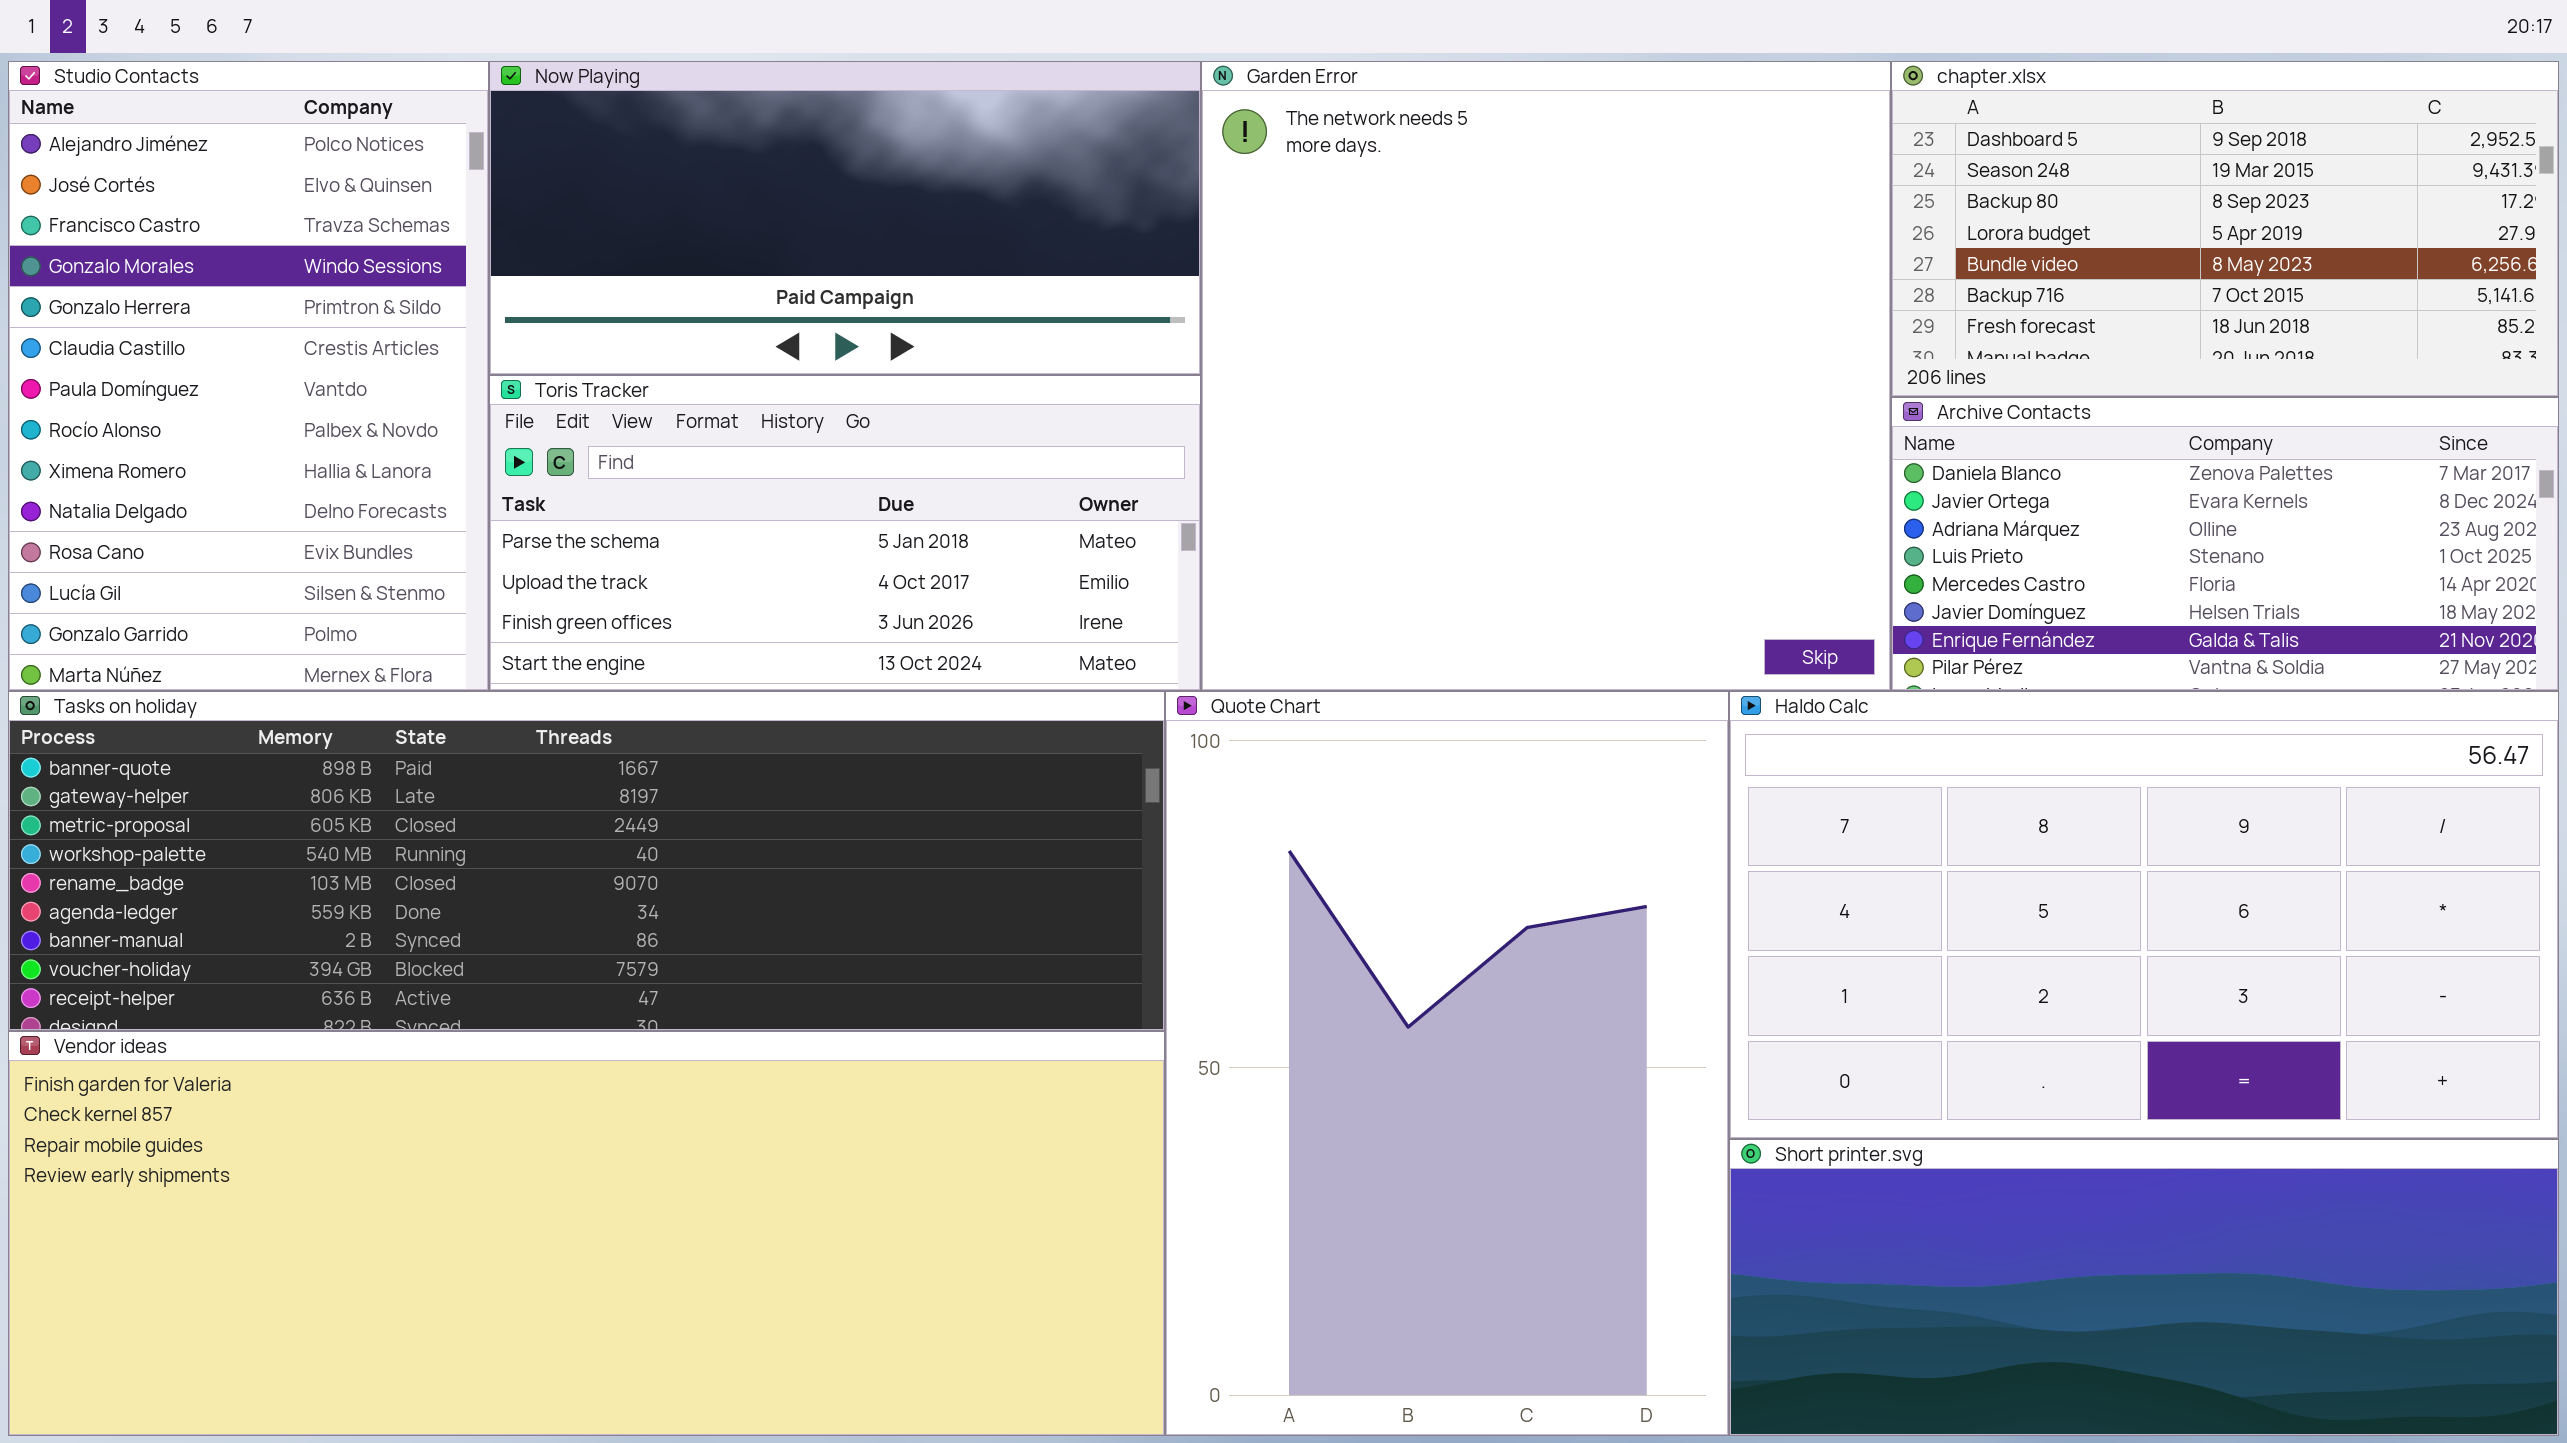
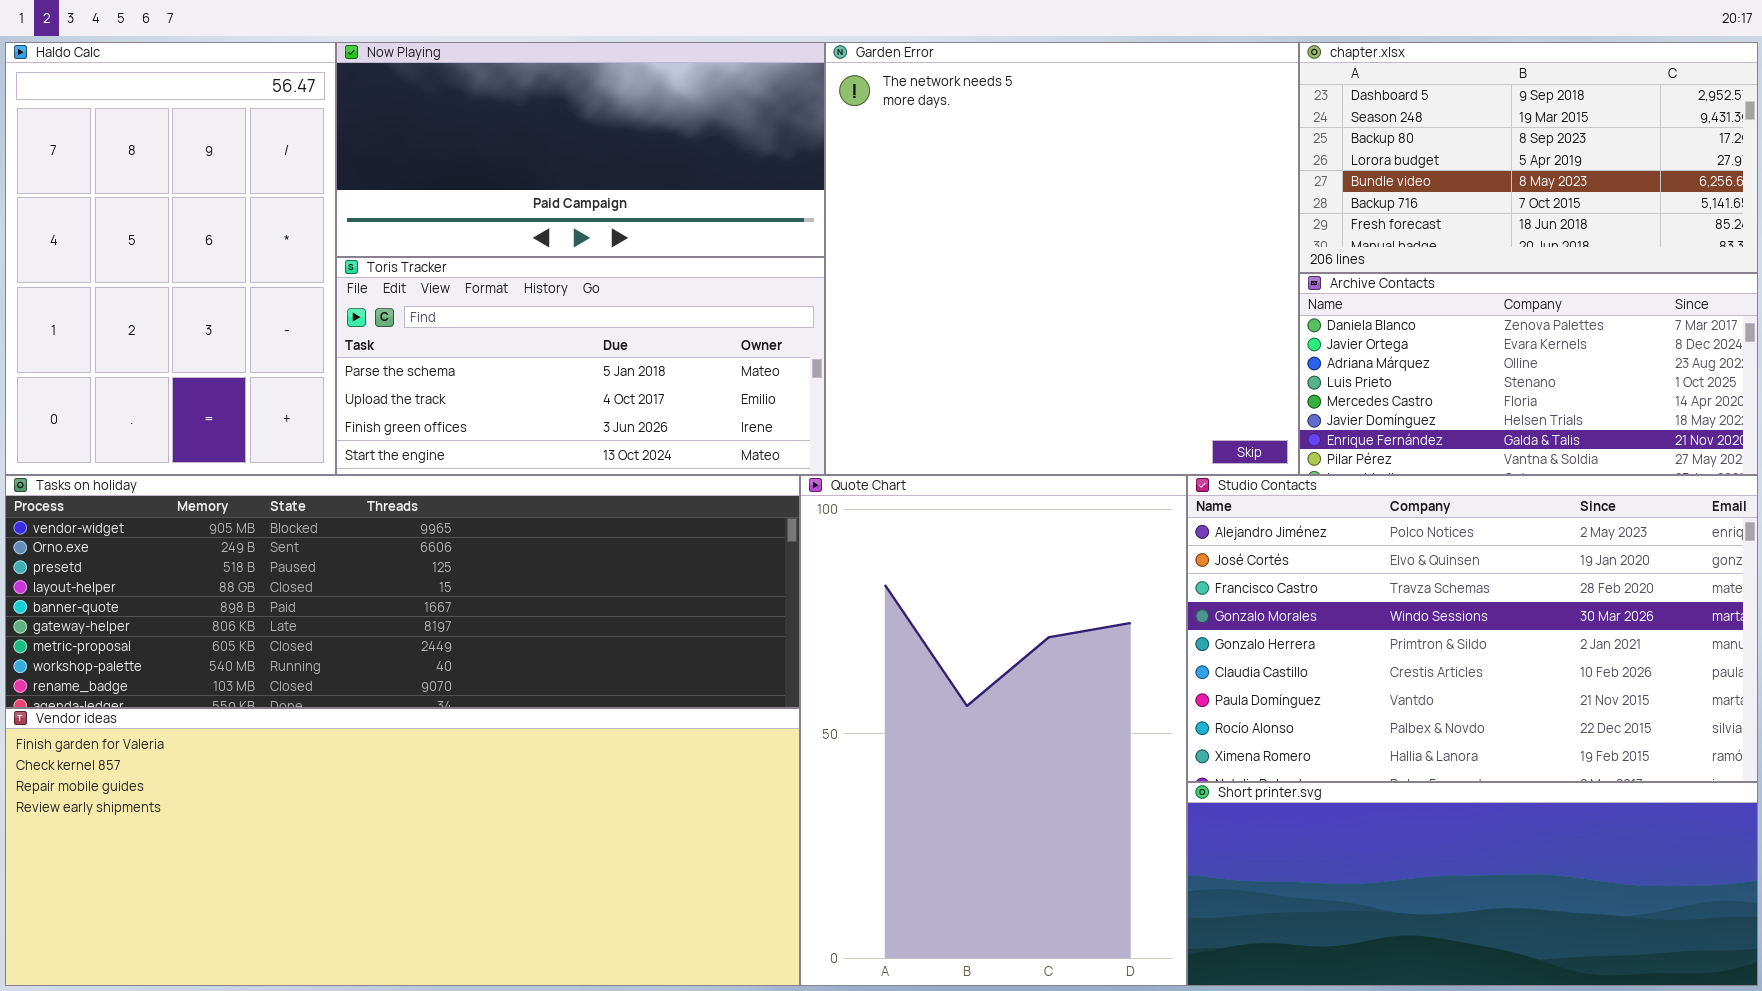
Studio Contacts: [8,61,489,691] -> [1187,475,1758,782], moved, resized
Tasks on holiday: [8,691,1165,1031] -> [5,475,800,708], scrolled up 4 rows
Haldo Calc: [1729,691,2559,1139] -> [5,42,336,475], moved, resized

